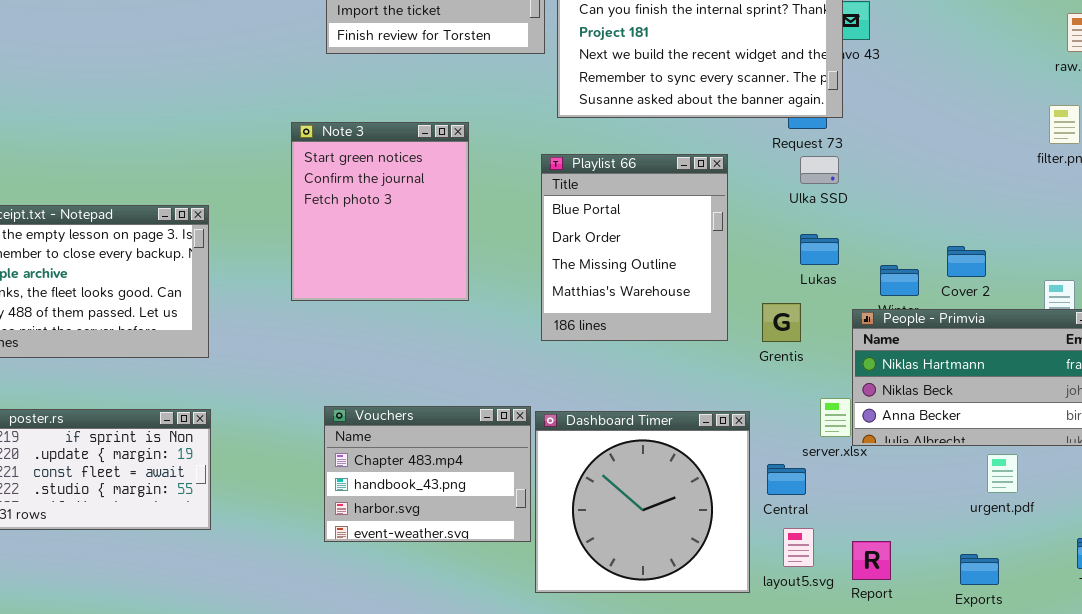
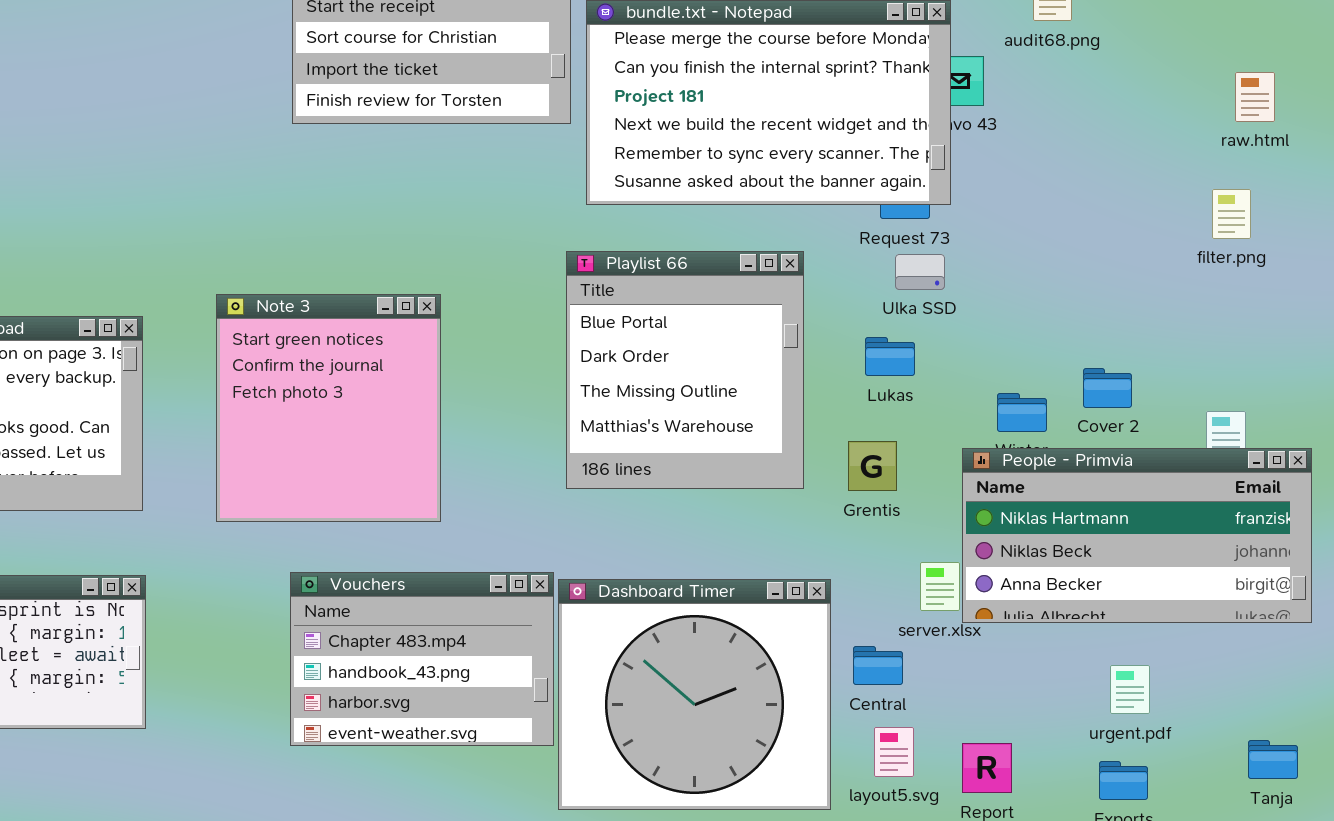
Note 3: [291,122,469,301] -> [216,294,441,522], moved
Lukas: [800,234,839,265] -> [865,337,915,376], moved
urgent.pdf: [987,454,1018,493] -> [1110,665,1150,714], moved

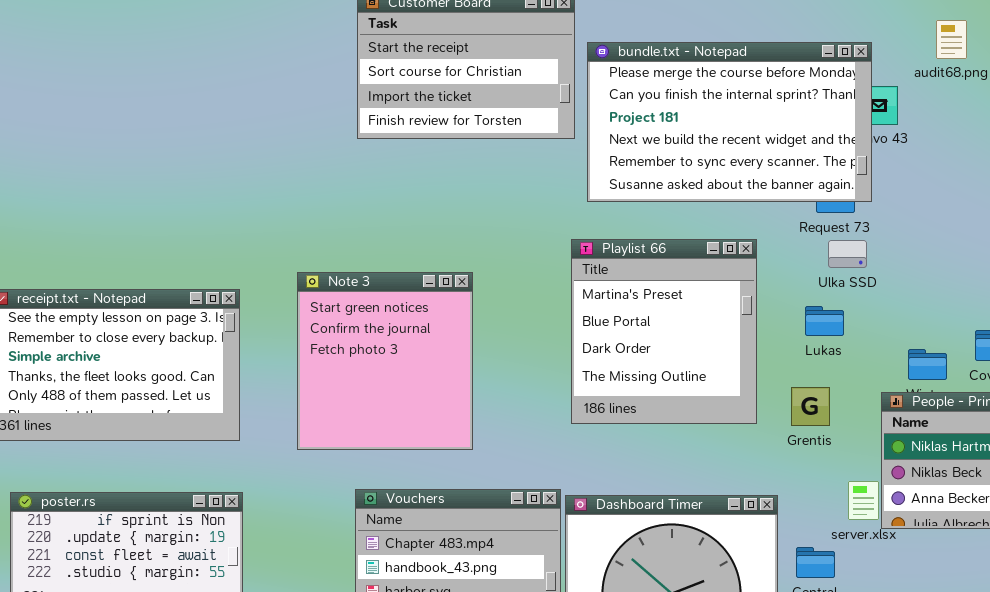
Playlist 66: [566,251,804,489] -> [571,239,757,424], scrolled up 1 row

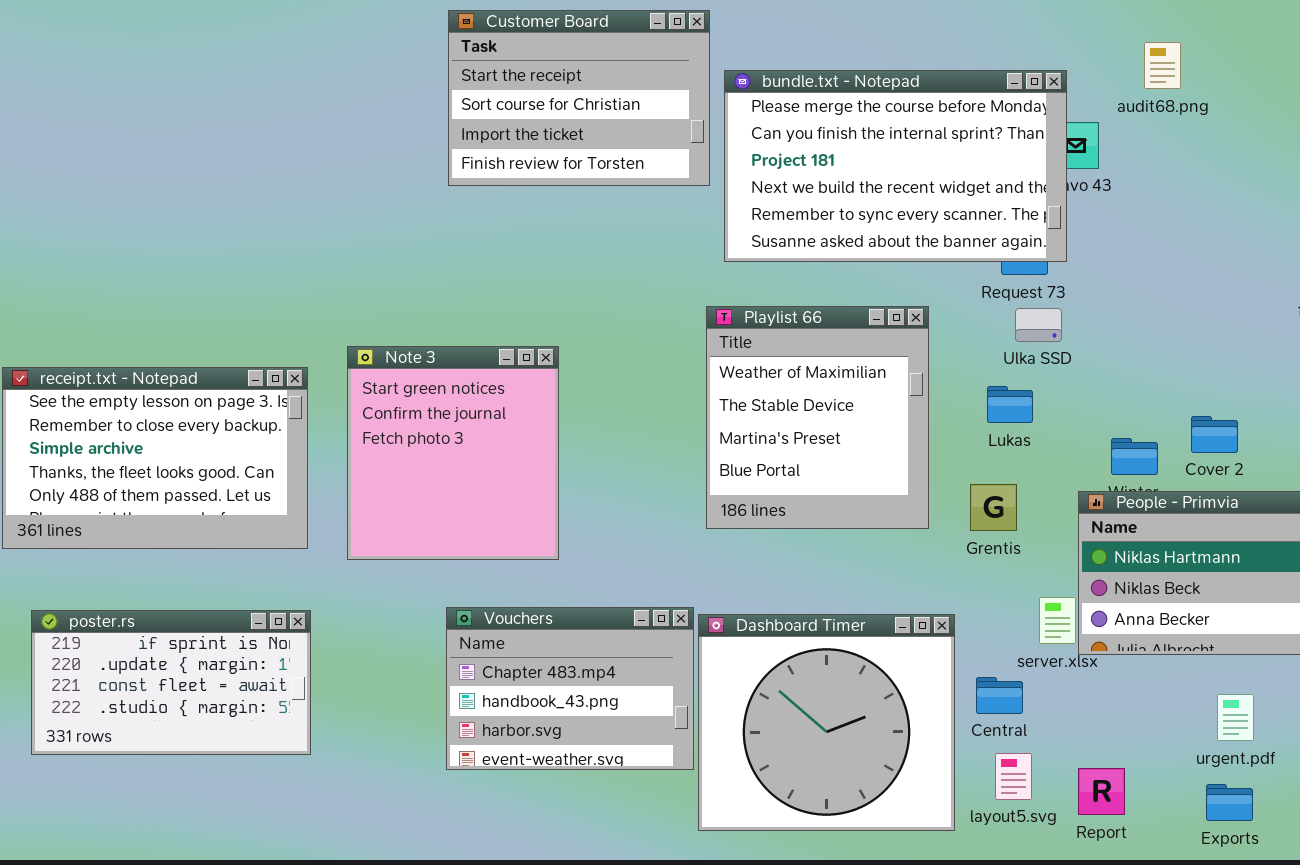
Playlist 66: [571,239,757,424] -> [706,306,929,529], scrolled up 2 rows
Note 3: [297,272,473,450] -> [347,346,559,560], moved

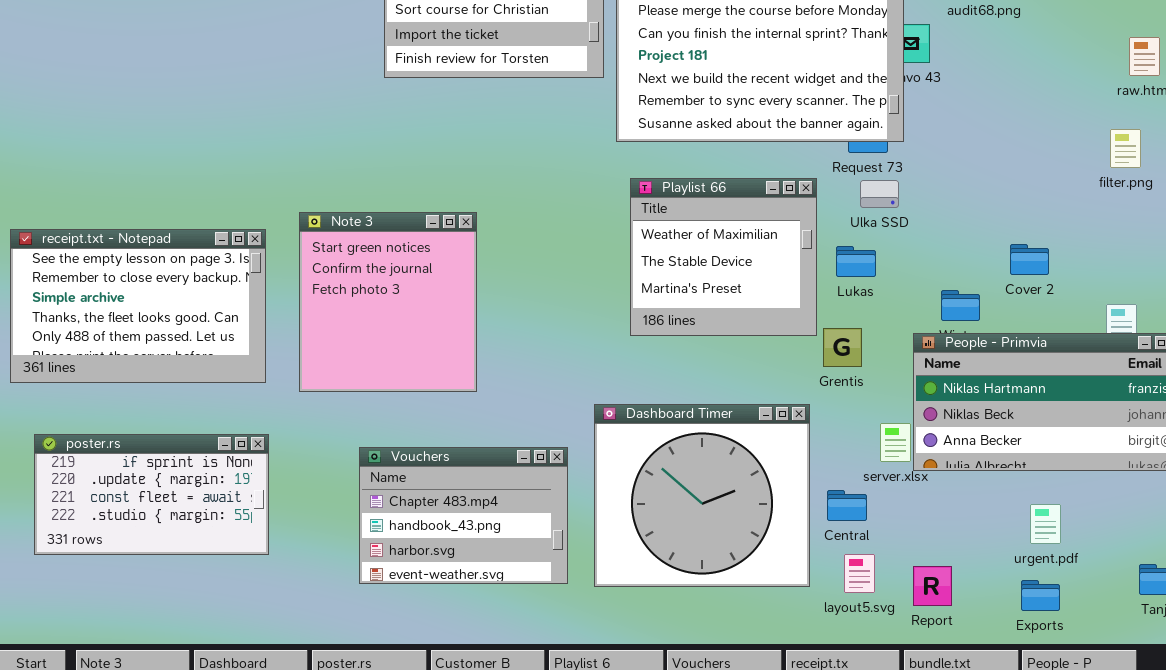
Playlist 66: [706,306,929,529] -> [630,178,817,336], moved, resized
Cover 2: [1191,416,1238,453] -> [1010,244,1049,275], moved
Vouchers: [446,607,694,770] -> [359,447,568,584], moved
Dashboard Timer: [698,614,955,831] -> [594,404,810,587], moved

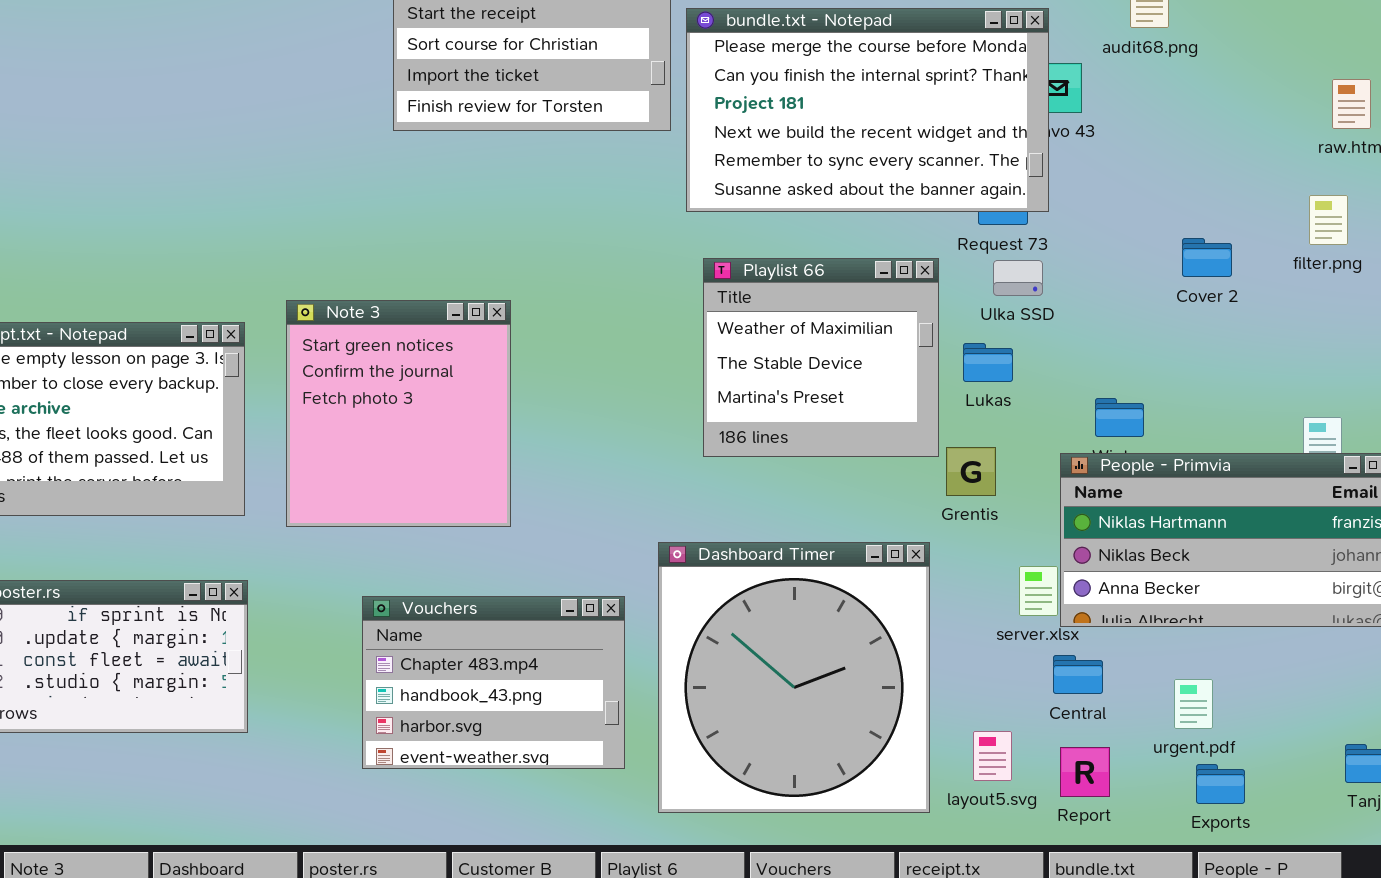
Cover 2: [1010,244,1049,275] -> [1182,238,1232,277], moved
Dashboard Timer: [594,404,810,587] -> [658,542,930,813], resized
Central: [827,490,867,521] -> [1053,655,1103,694], moved
urgent.pdf: [1030,504,1061,544] -> [1174,679,1213,729], moved

